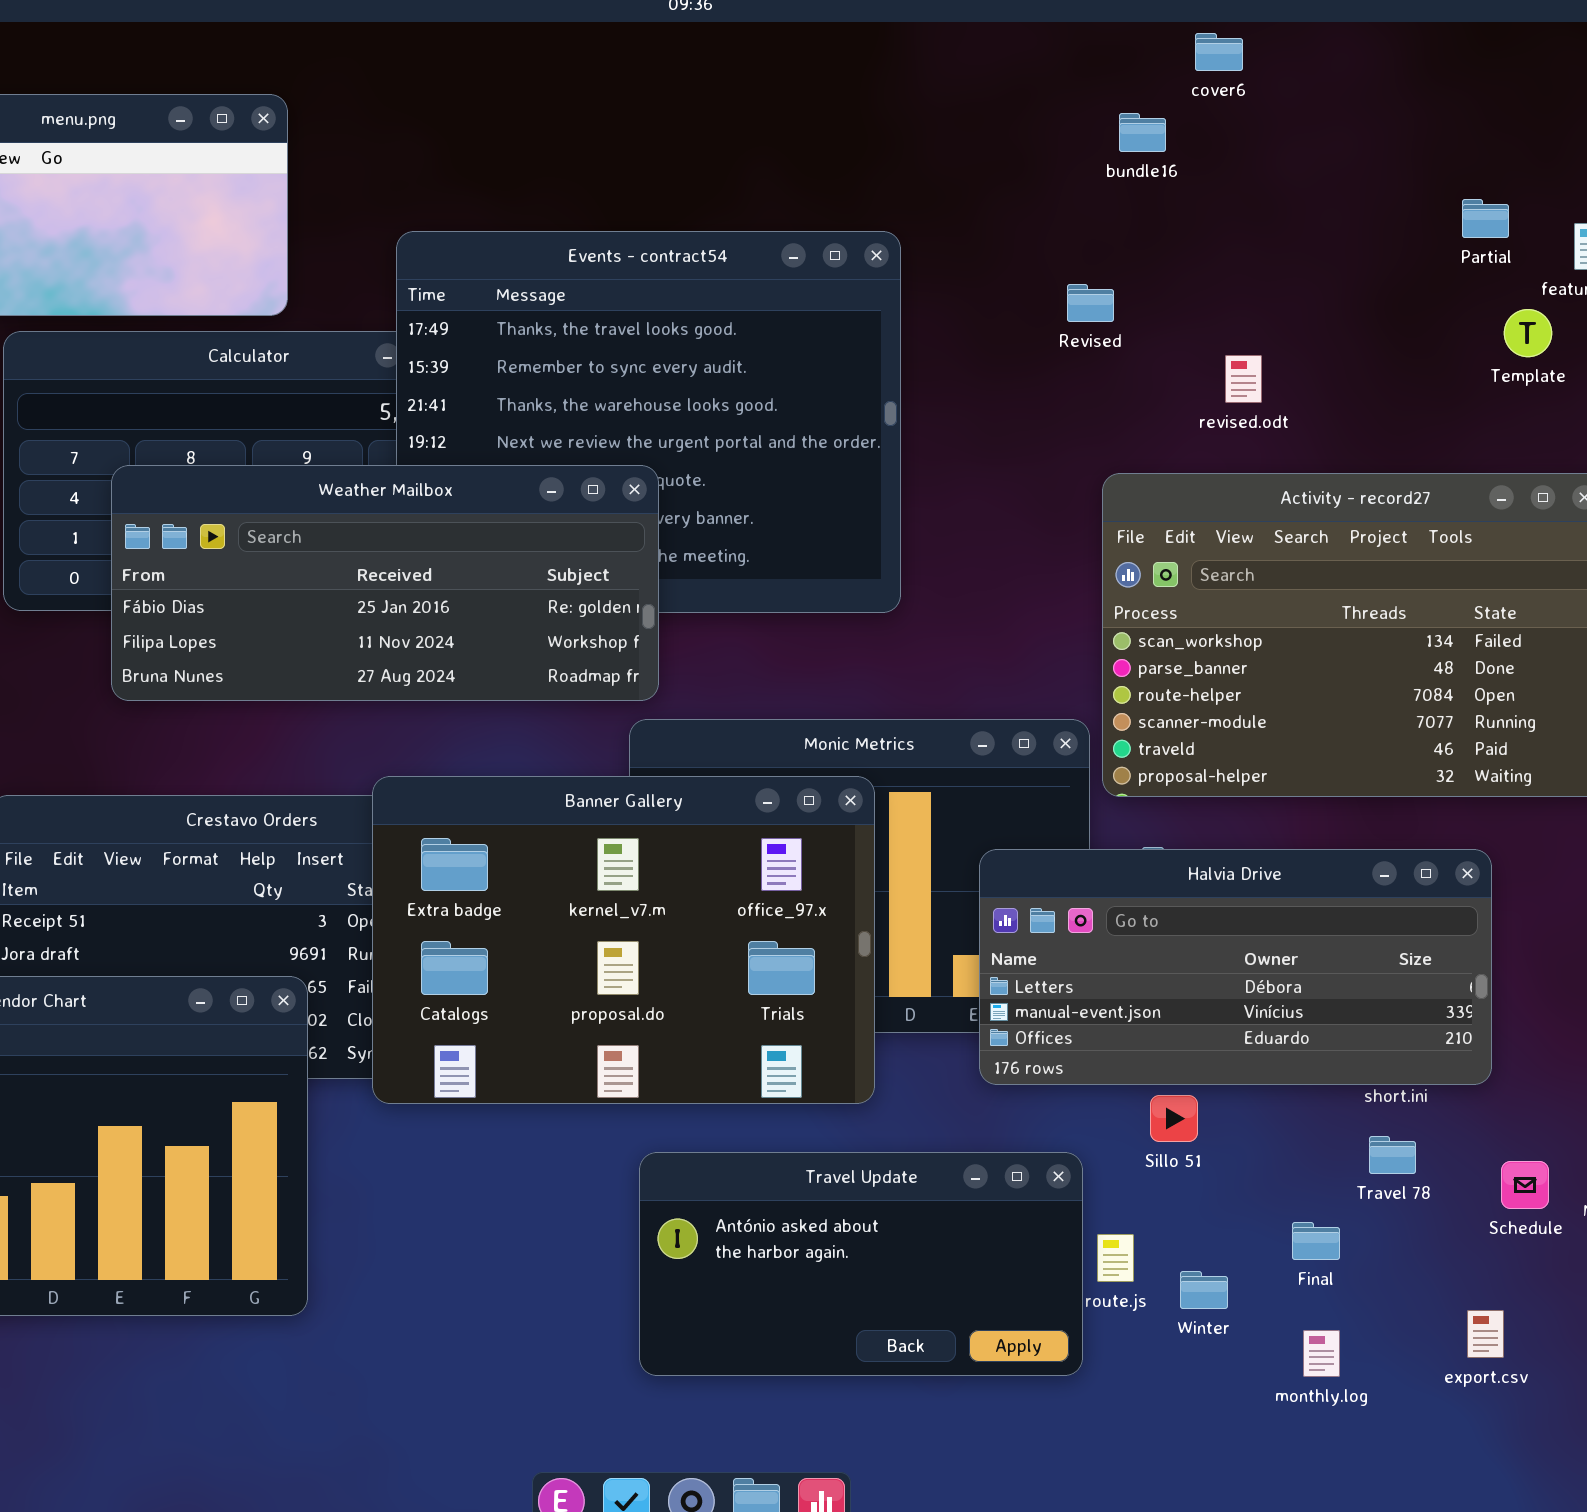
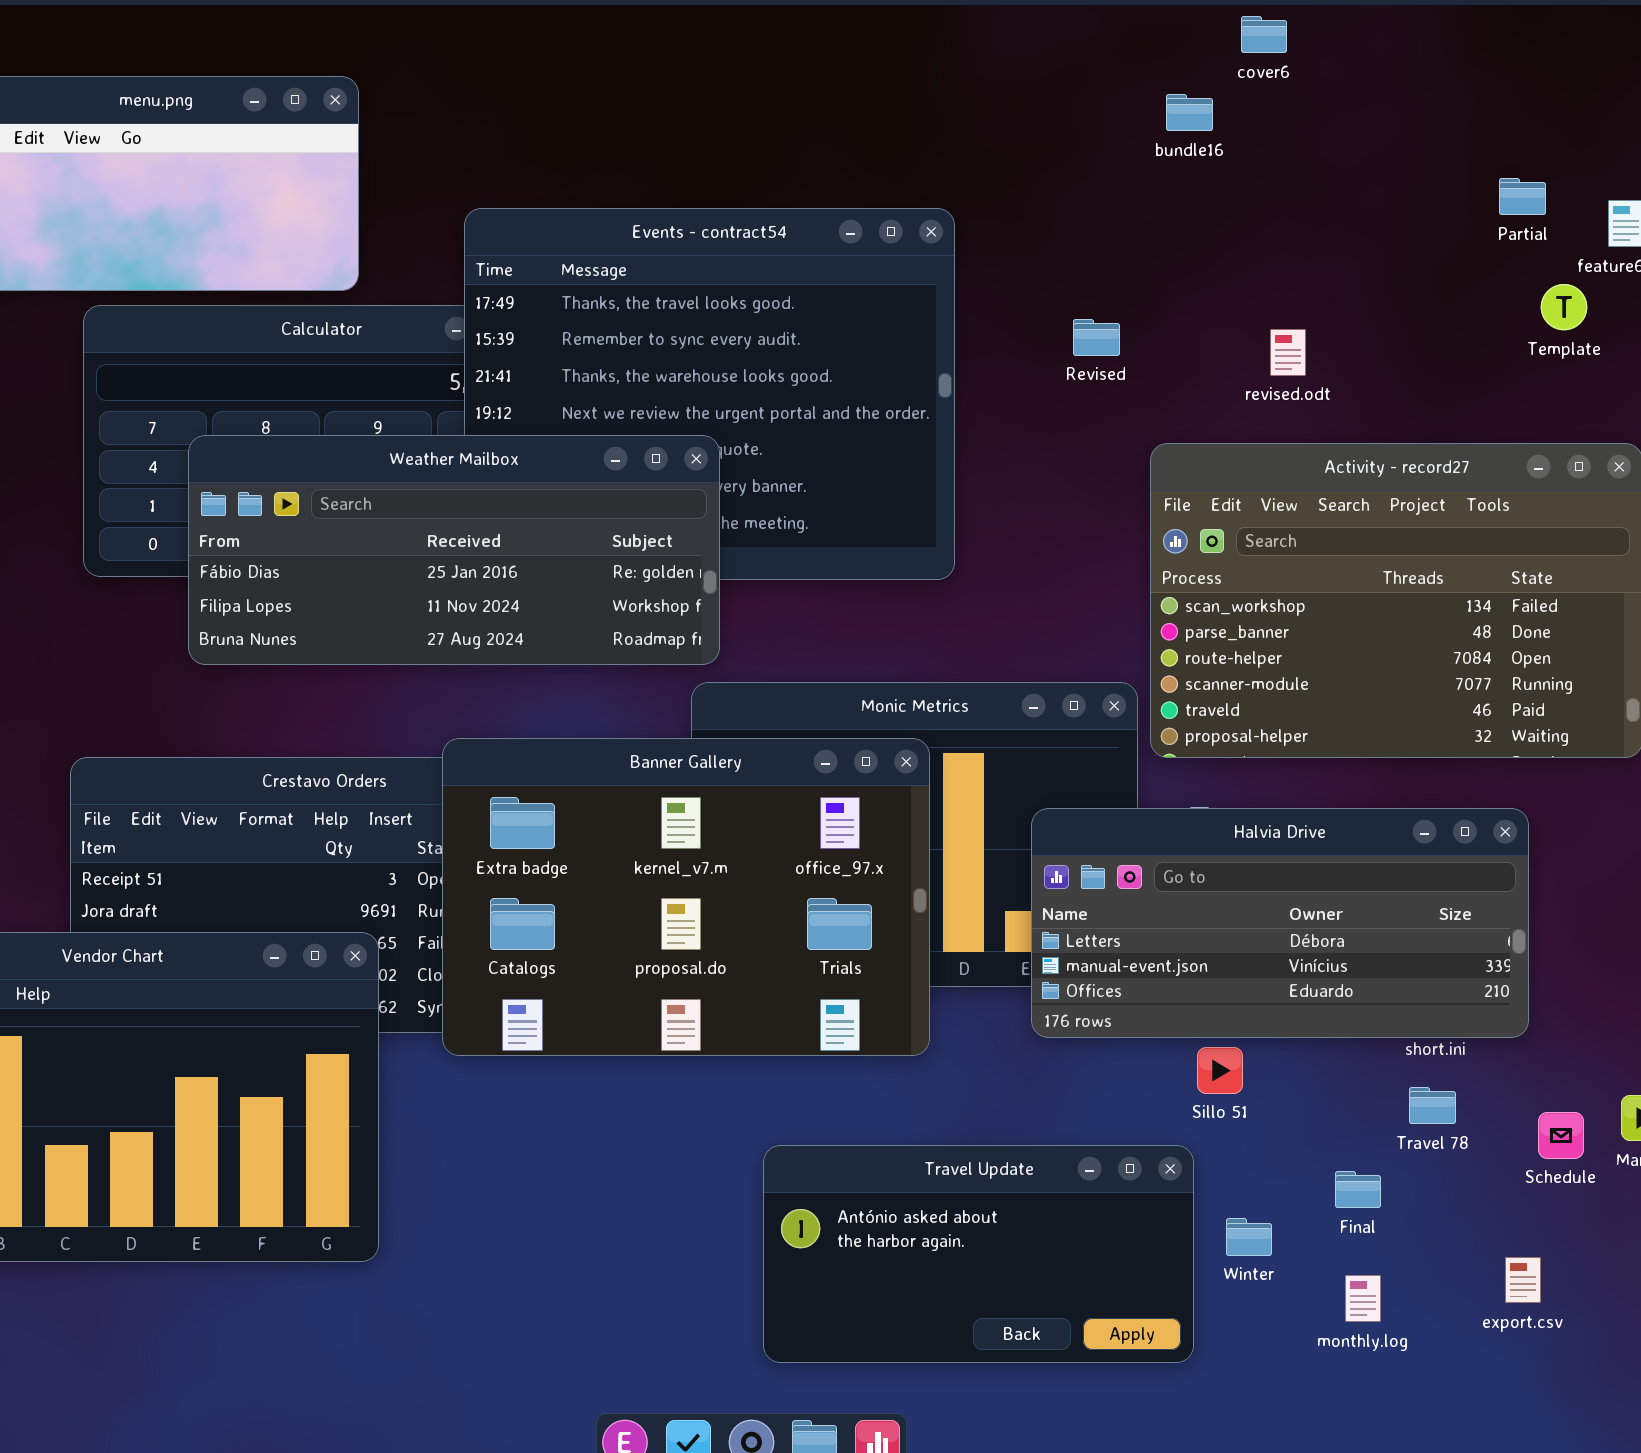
Revised: [1067,284,1114,322] -> [1073,319,1120,356], moved
Travel Update: [639,1152,1083,1376] -> [763,1145,1194,1363], moved

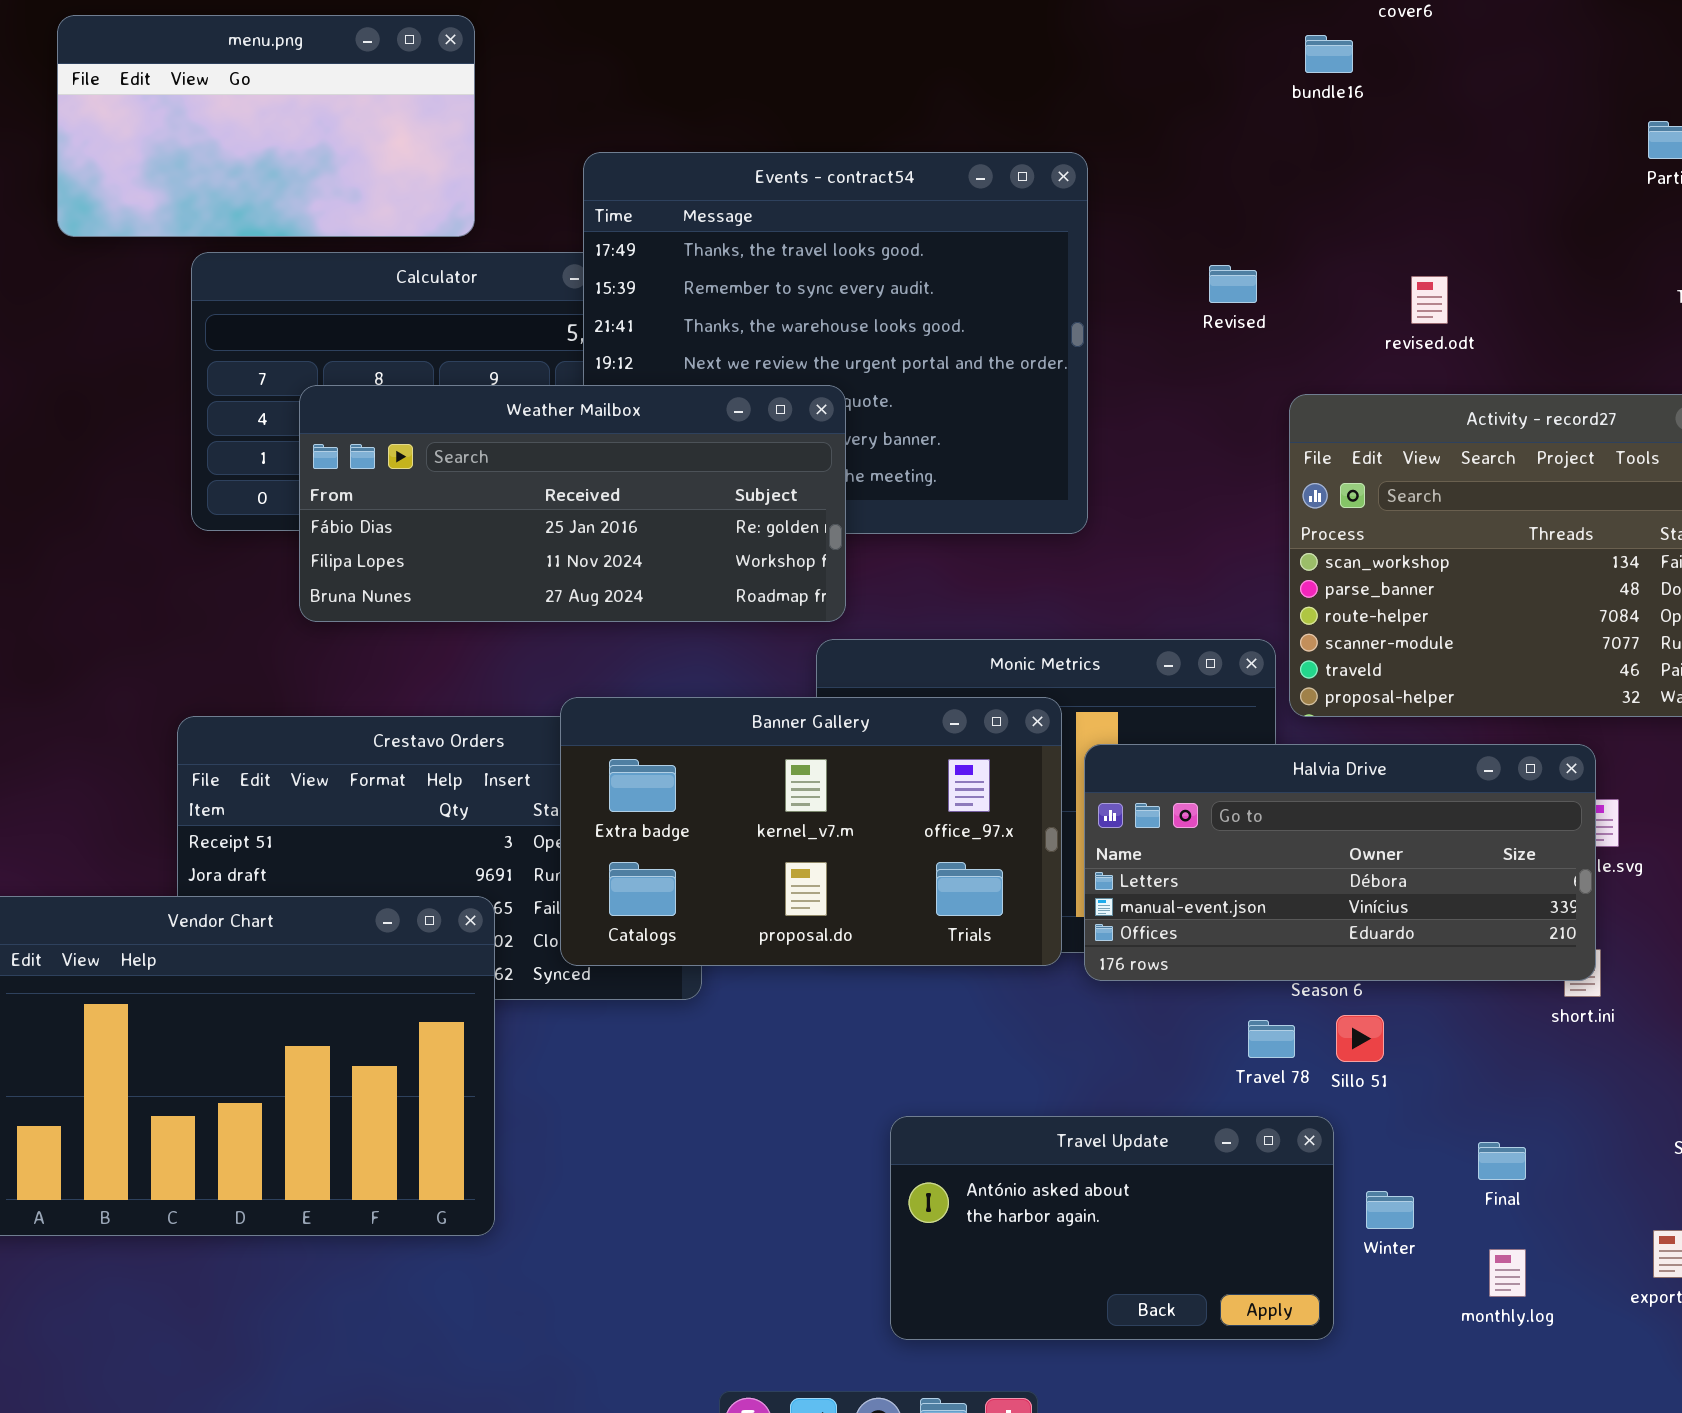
Banner Gallery: [442,738,930,1056] -> [560,697,1062,966], resized
Halvia Drive: [1031,808,1529,1038] -> [1084,744,1596,981], moved
Travel 78: [1409,1087,1456,1124] -> [1248,1020,1295,1058], moved

